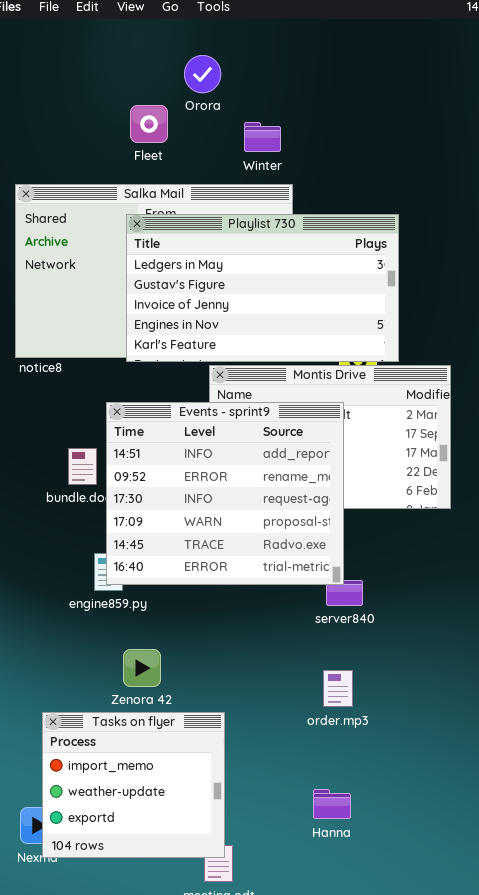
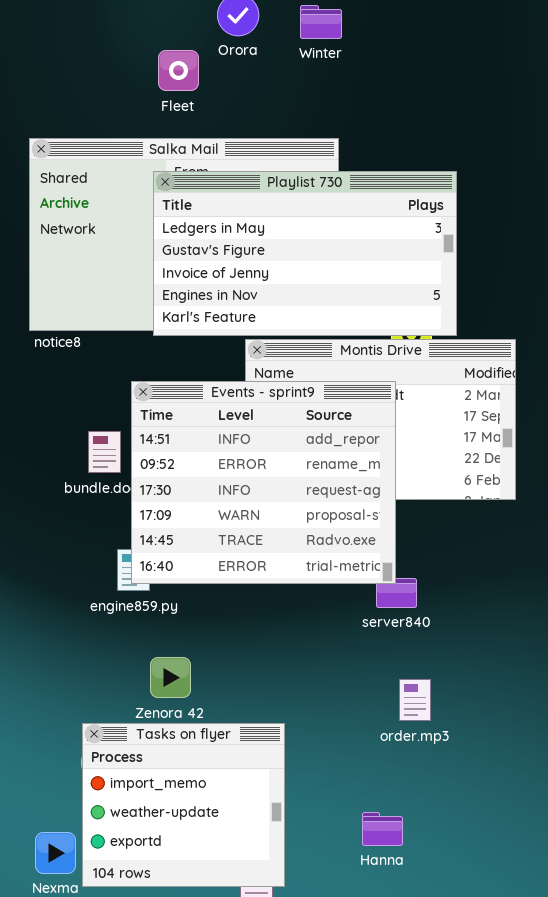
Winter: [244,122,281,152] -> [300,5,342,39], moved
order.mp3: [323,670,353,707] -> [399,679,431,721], moved
Tasks on flyer: [42,712,225,858] -> [82,723,285,887], moved

